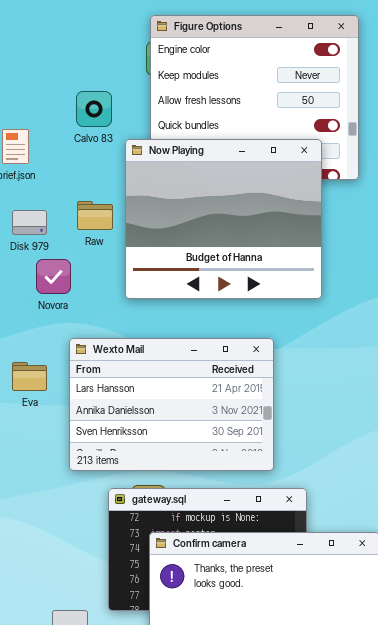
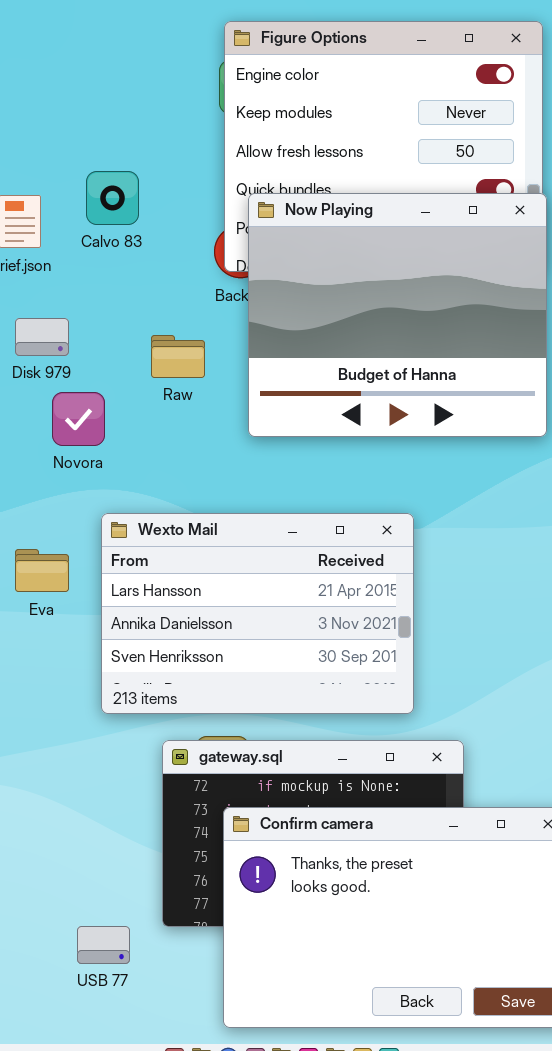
Calvo 83: [76,91,112,127] -> [86,171,139,225], moved
Now Playing: [125,139,322,299] -> [248,193,547,437], moved
Raw: [77,201,113,230] -> [151,335,205,378], moved

